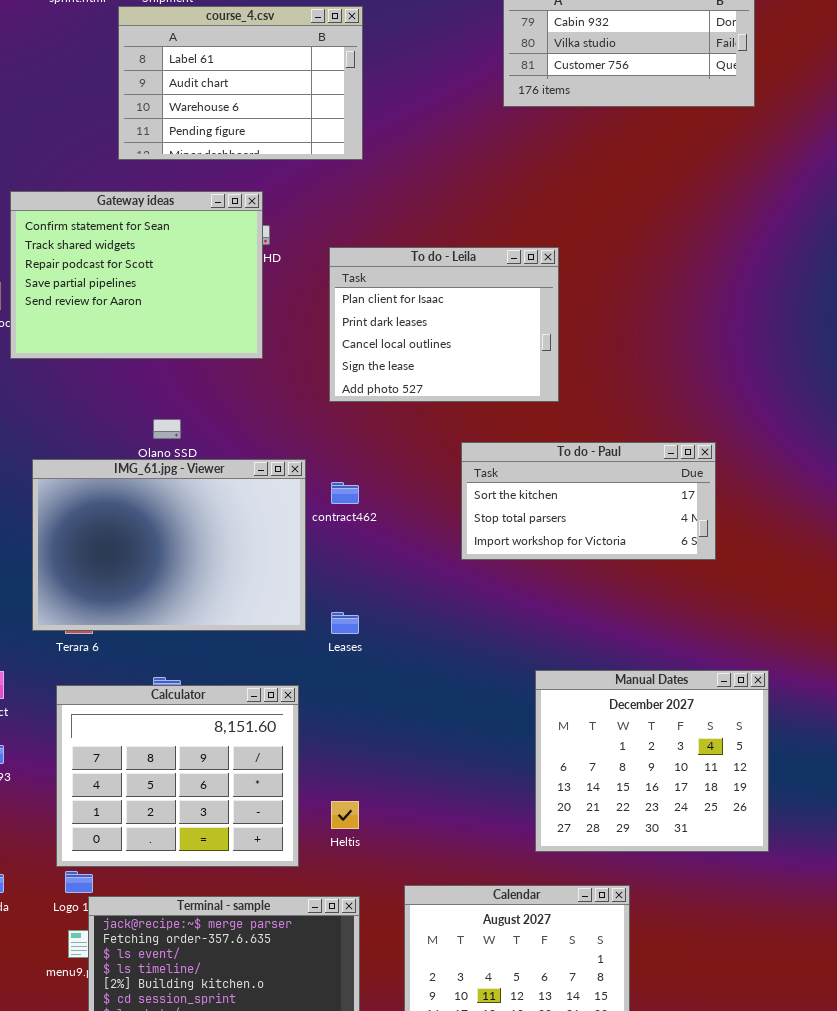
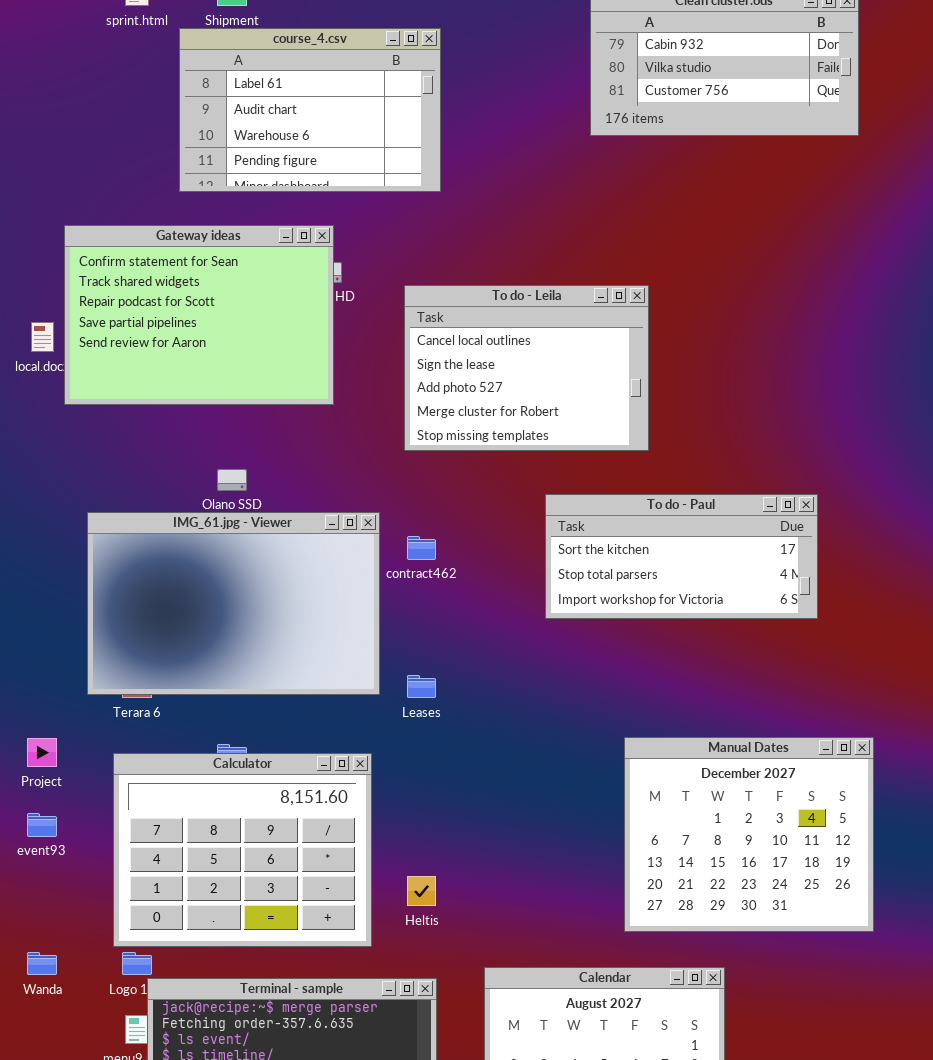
To do - Leila: [329,247,559,402] -> [404,285,649,451], scrolled down 2 rows

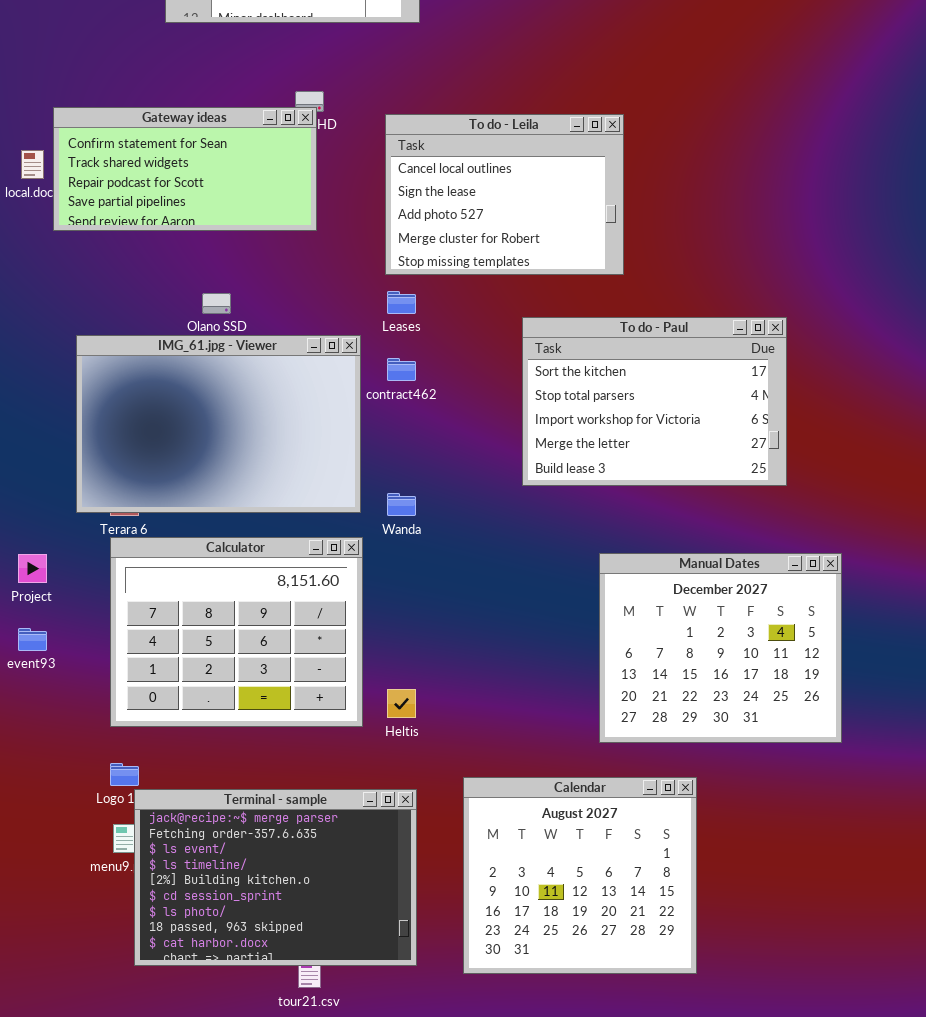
Gateway ideas: [64,225,334,405] -> [53,107,317,231], resized
To do - Paul: [545,494,818,619] -> [522,317,787,486], resized
Leases: [407,675,436,698] -> [387,291,416,314], moved
Calculator: [113,753,372,947] -> [110,537,363,727], moved
Wanda: [27,952,57,975] -> [387,493,416,516], moved

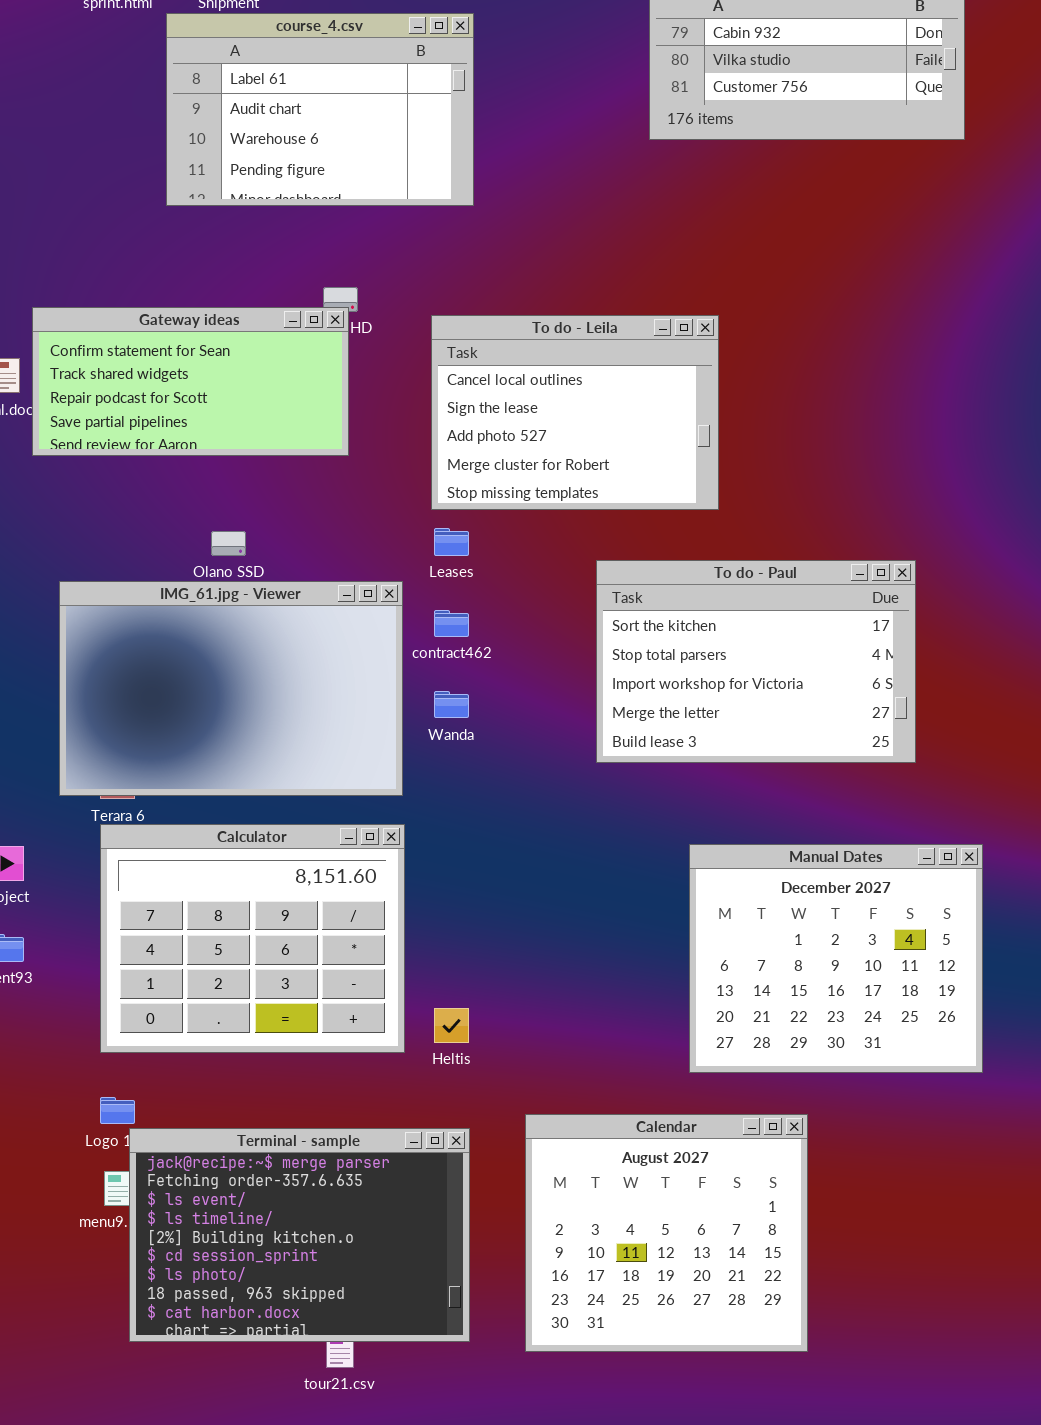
Wanda: [387,493,416,516] -> [434,691,469,718], moved

